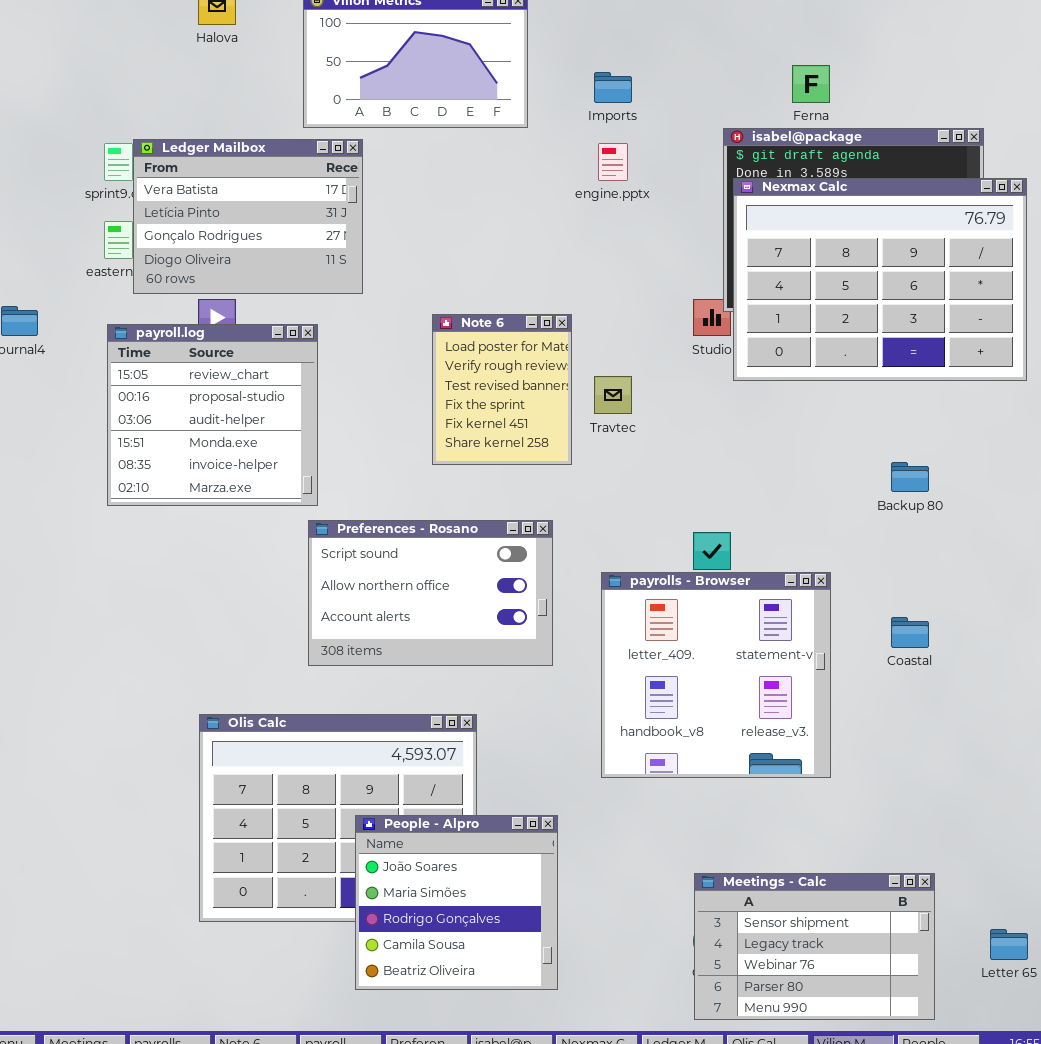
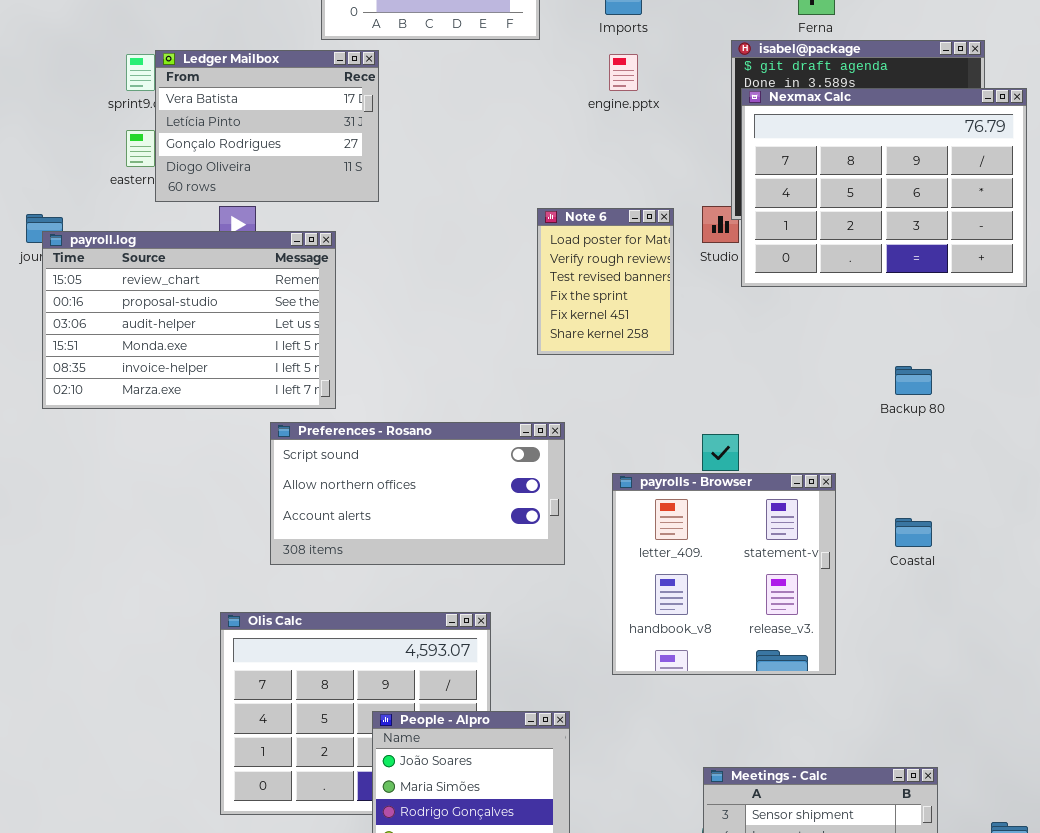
Note 6: [432,314,572,465] -> [537,208,674,355], moved
payroll.log: [107,324,318,506] -> [42,231,336,409], resized
Preferences - Rosano: [308,520,553,666] -> [270,422,565,565], resized

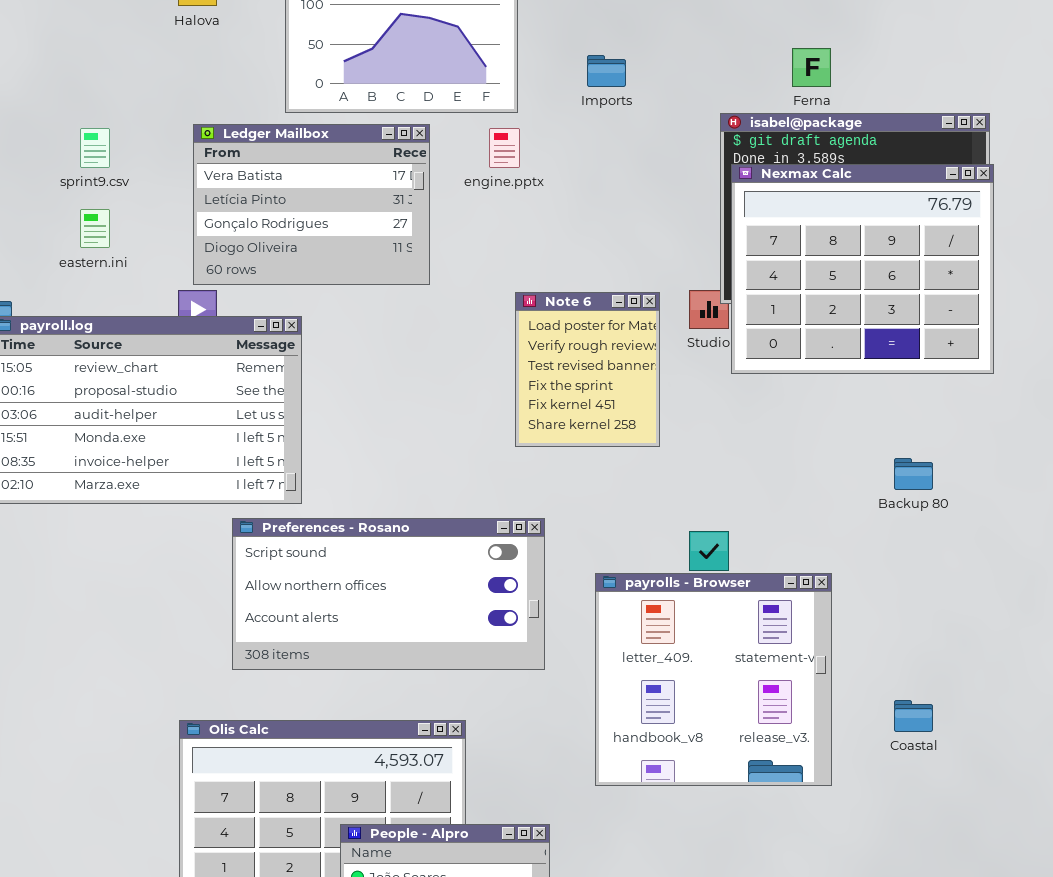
Ledger Mailbox: [155,50,379,202] -> [193,124,430,285], moved
engine.pptx: [609,54,638,91] -> [489,128,520,168], moved
Nexmax Calc: [741,88,1027,287] -> [731,164,994,374], resized
Coastal: [895,518,932,547] -> [894,700,933,732], moved

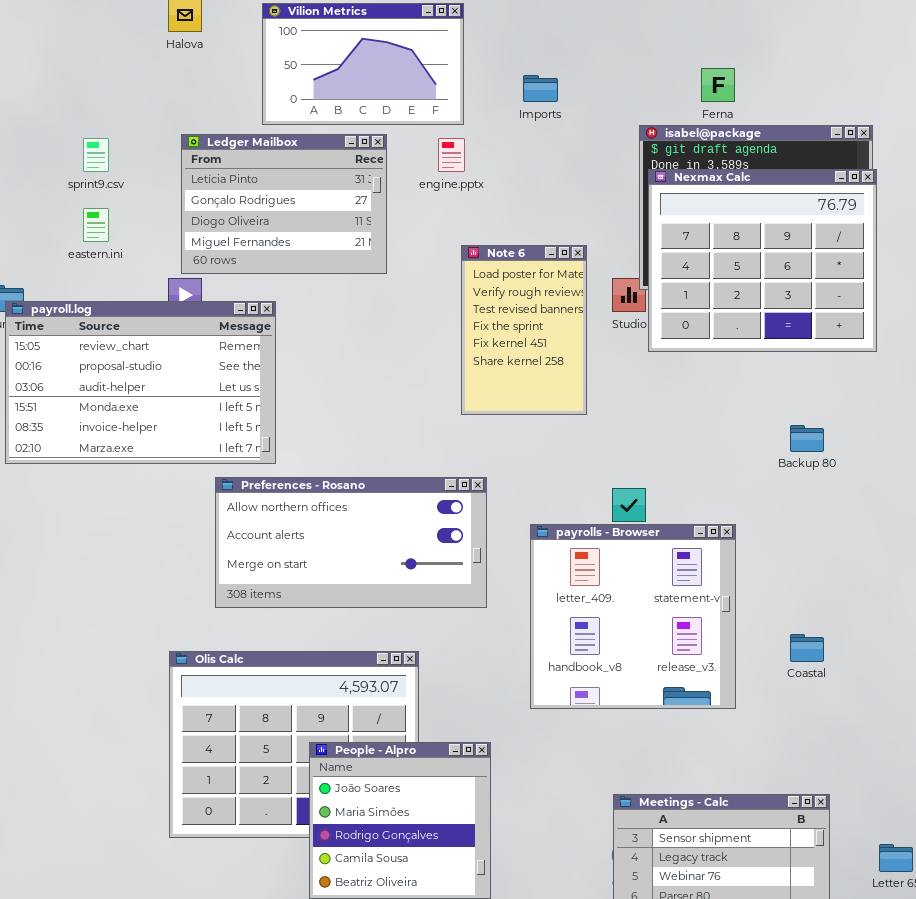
Ledger Mailbox: [193,124,430,285] -> [181,134,387,274], scrolled down 1 row
Note 6: [515,292,660,447] -> [461,245,587,415], resized
Preferences - Rosano: [232,518,545,670] -> [215,477,487,608], scrolled down 1 row

